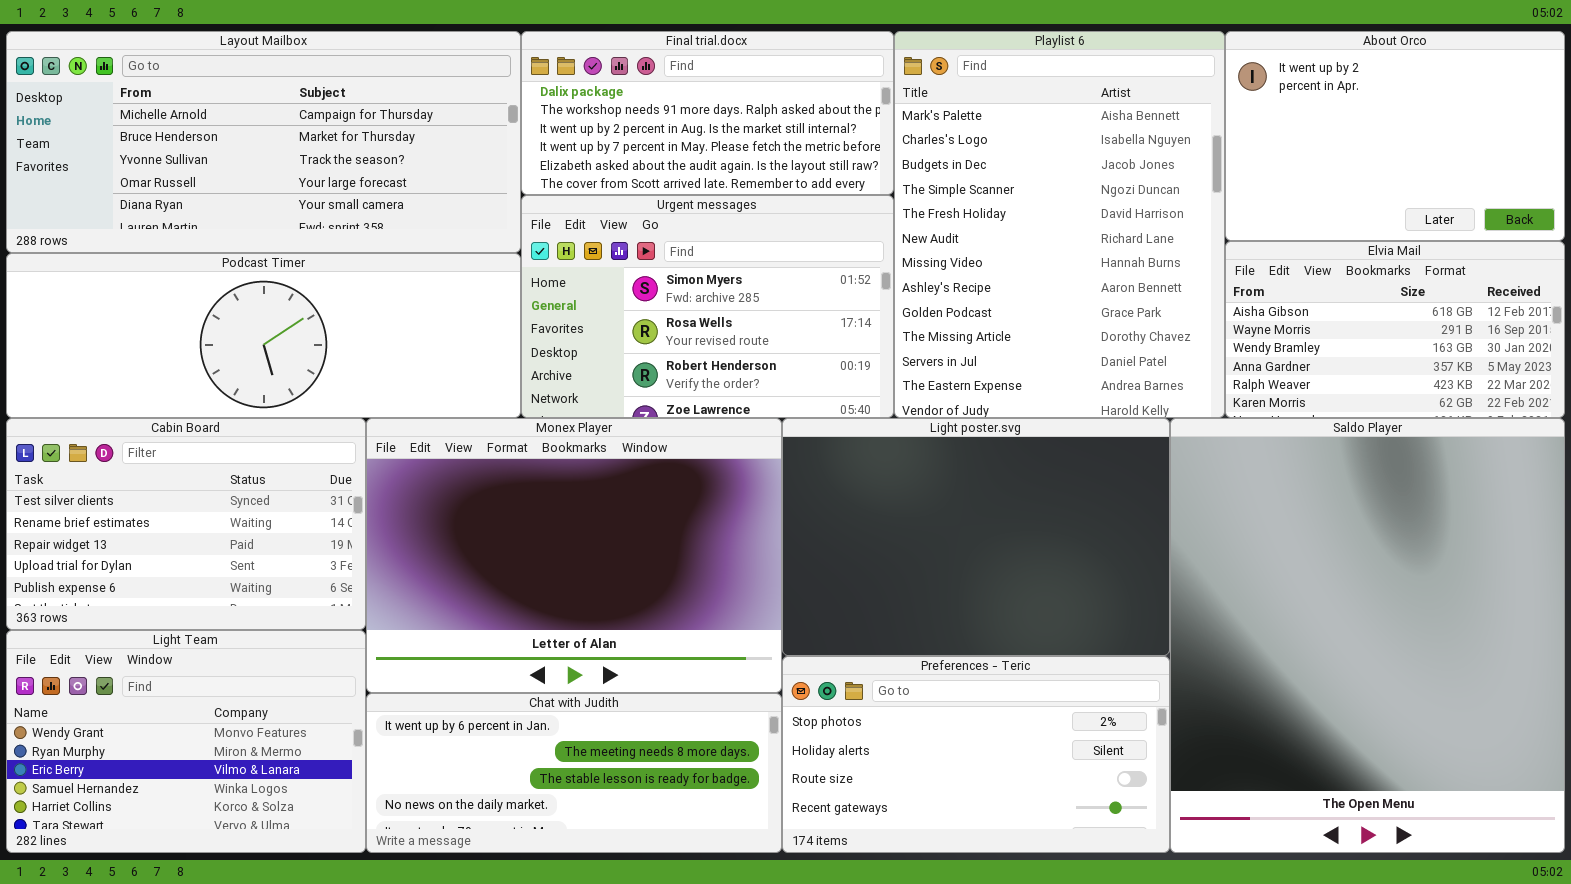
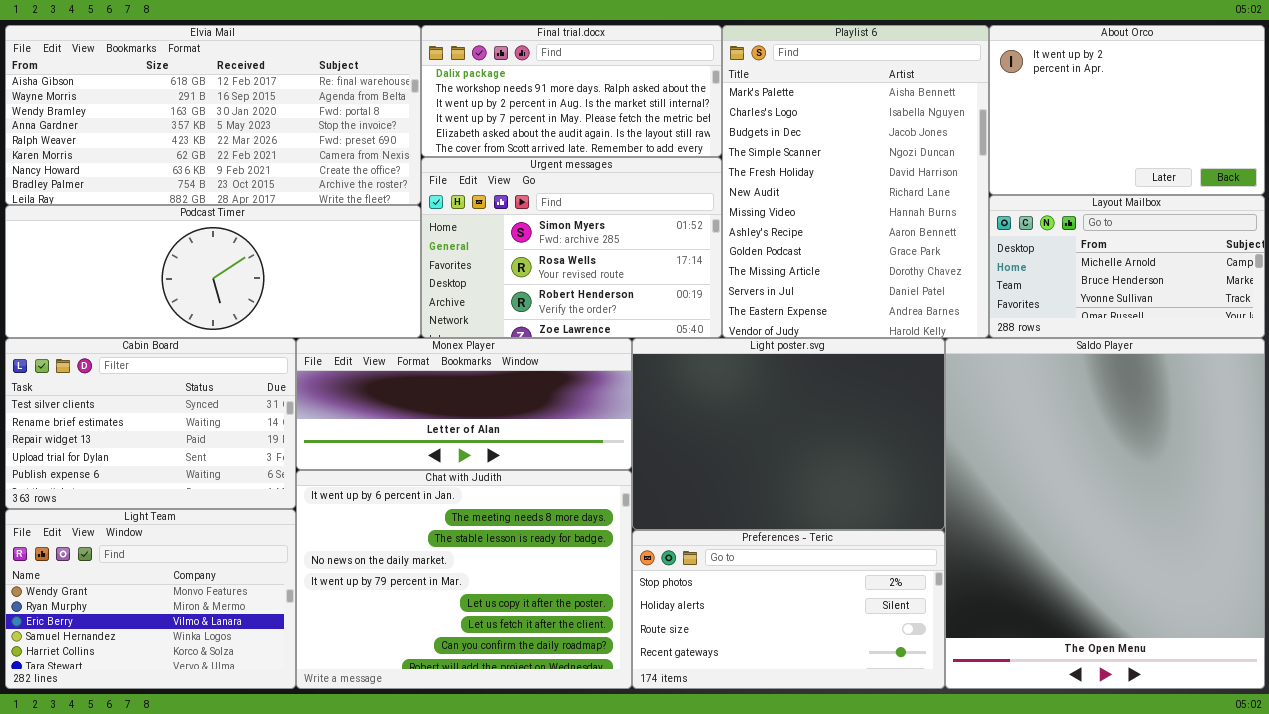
Layout Mailbox: [6,31,521,253] -> [989,195,1265,338], moved, resized
Elvia Mail: [1225,241,1565,418] -> [5,25,421,205], moved, resized
Monex Player: [366,418,782,693] -> [296,338,632,470], resized
Chat with Judith: [366,693,782,853] -> [296,470,632,689], resized

